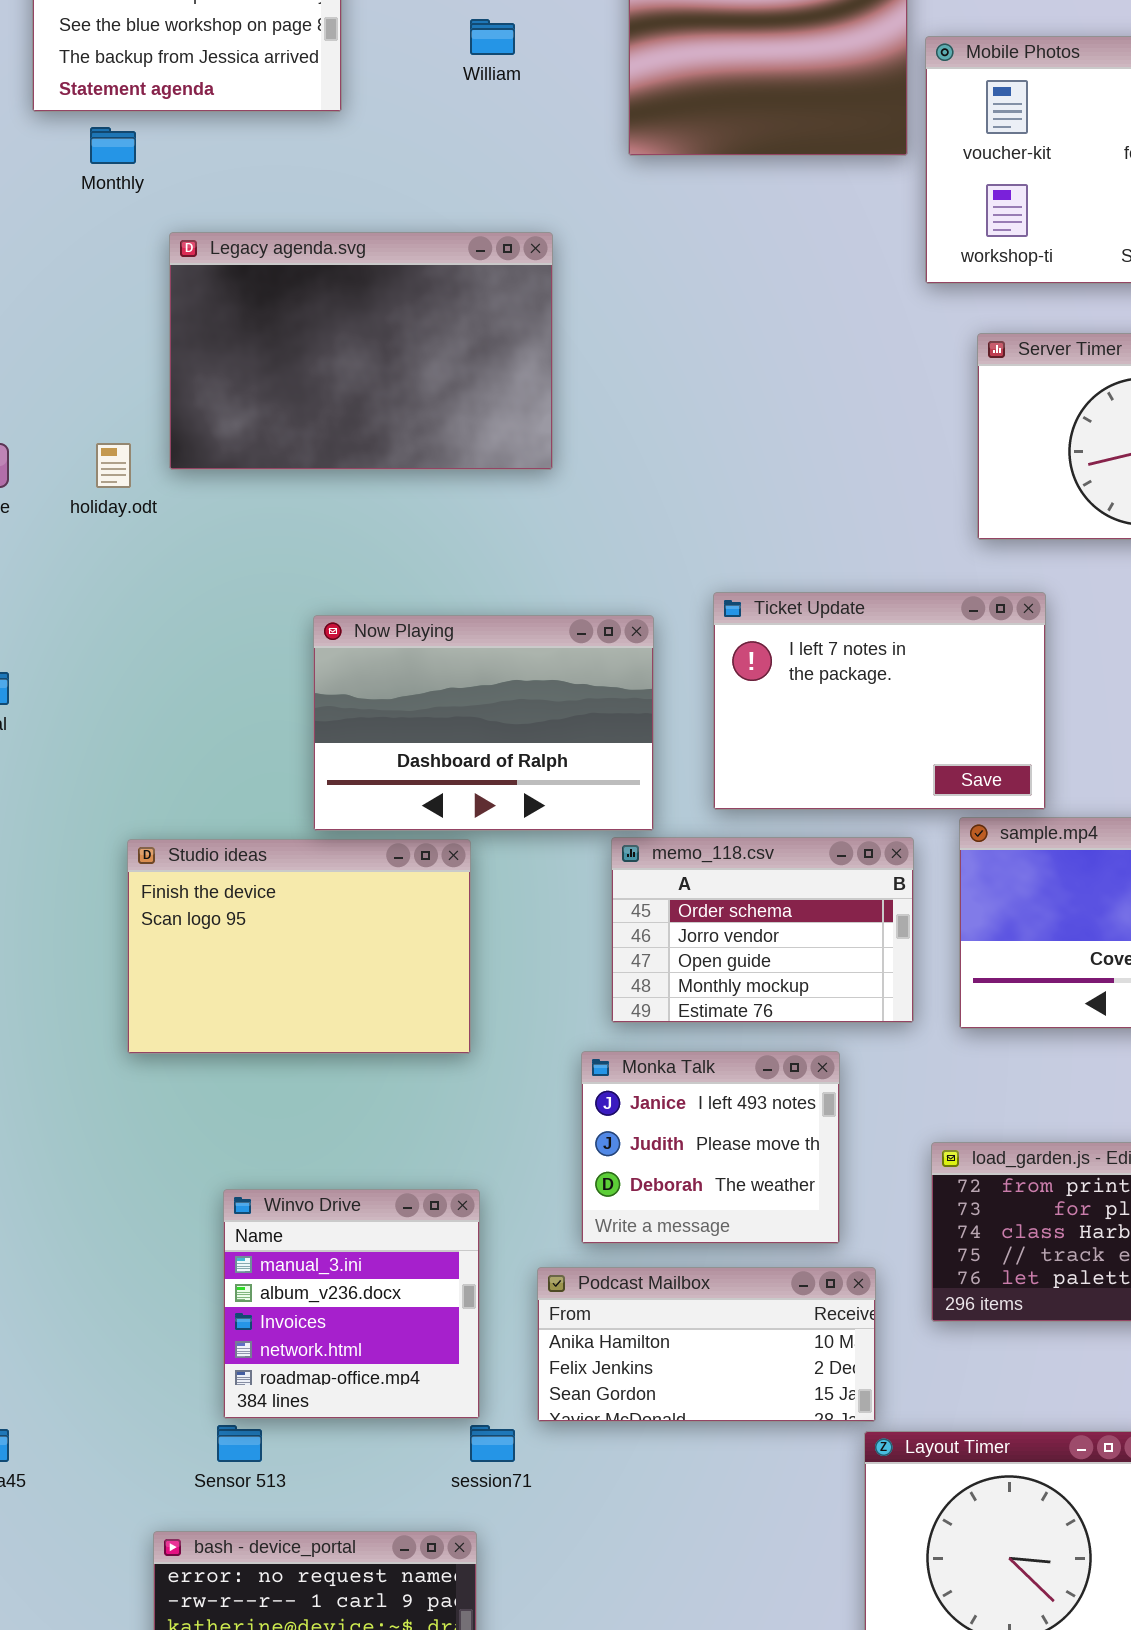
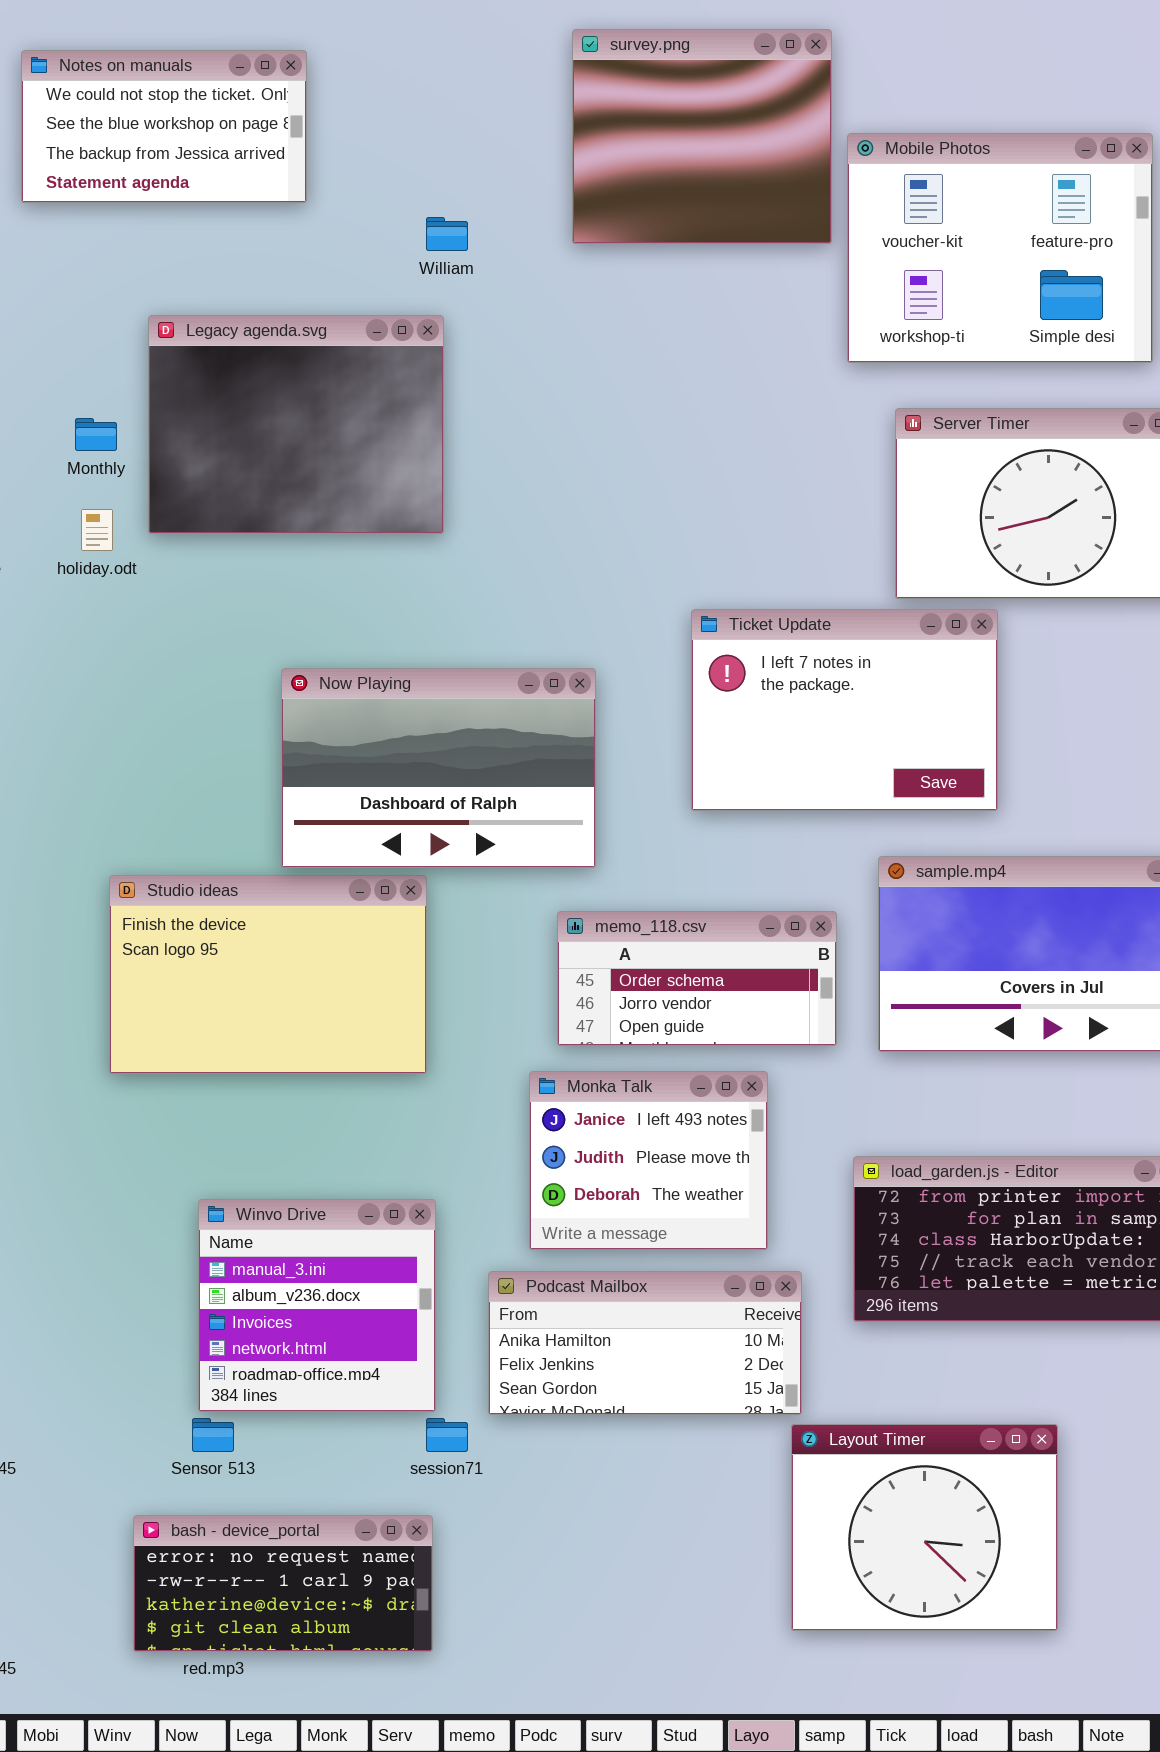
William: [470,19,515,55] -> [426,217,468,251], moved
Monthly: [90,127,136,164] -> [75,418,117,451], moved
Legacy agenda.svg: [169,232,553,470] -> [148,315,444,534], resized
Ticket Update: [713,592,1046,810] -> [691,609,998,811], moved
memo_118.csv: [611,837,914,1023] -> [557,911,837,1046], resized

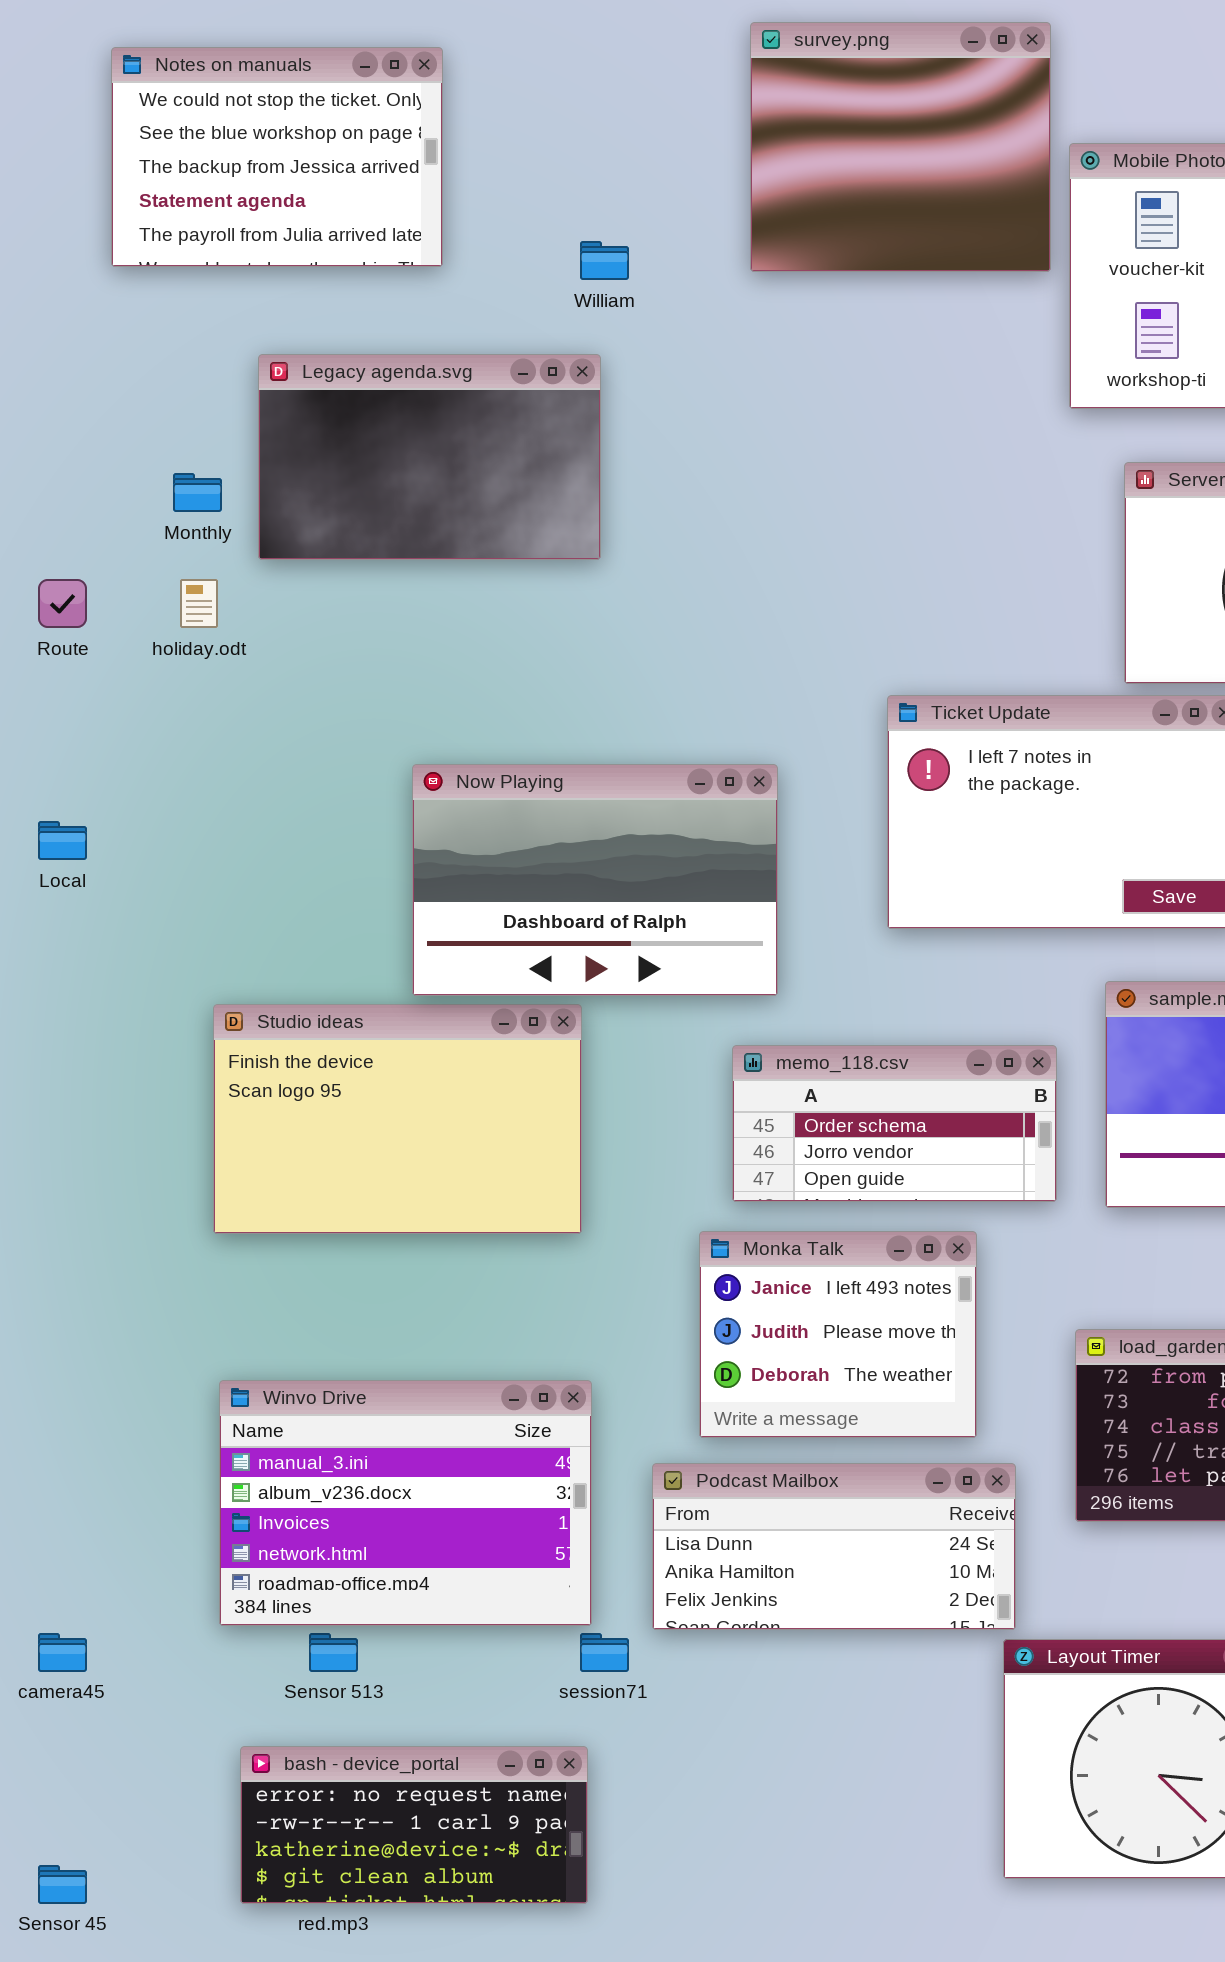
Notes on manuals: [21,50,307,203] -> [111,47,443,267], resized
Legacy agenda.svg: [148,315,444,534] -> [258,354,601,560], resized
Winvo Drive: [198,1199,436,1412] -> [219,1380,592,1626], resized
Podcast Mailbox: [488,1271,802,1415] -> [652,1463,1016,1630], scrolled up 1 row

